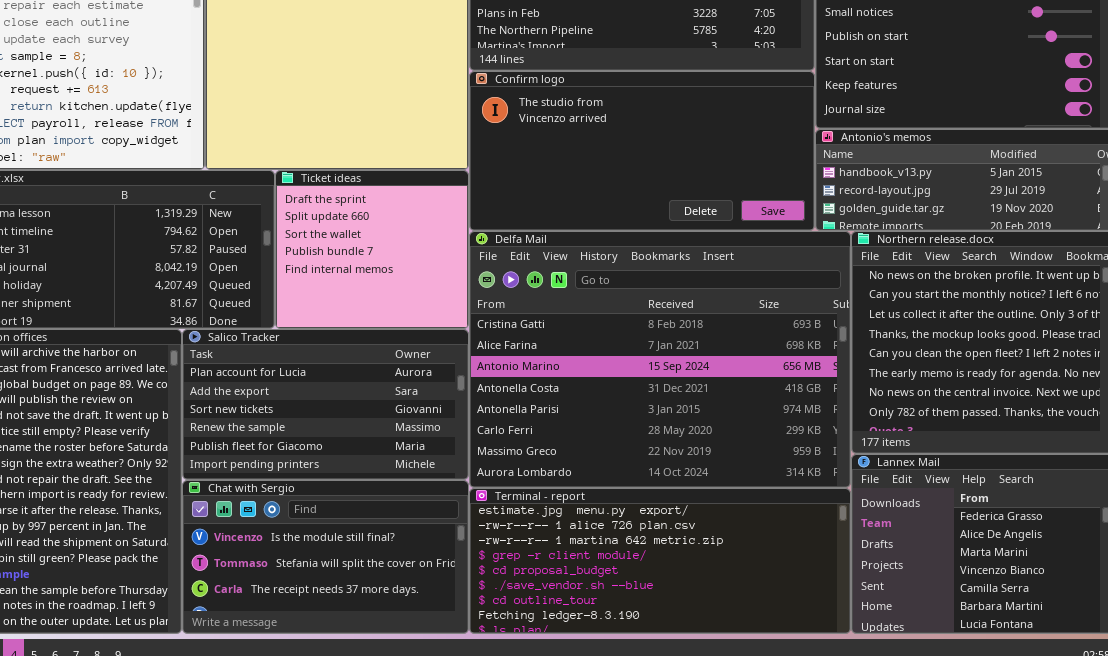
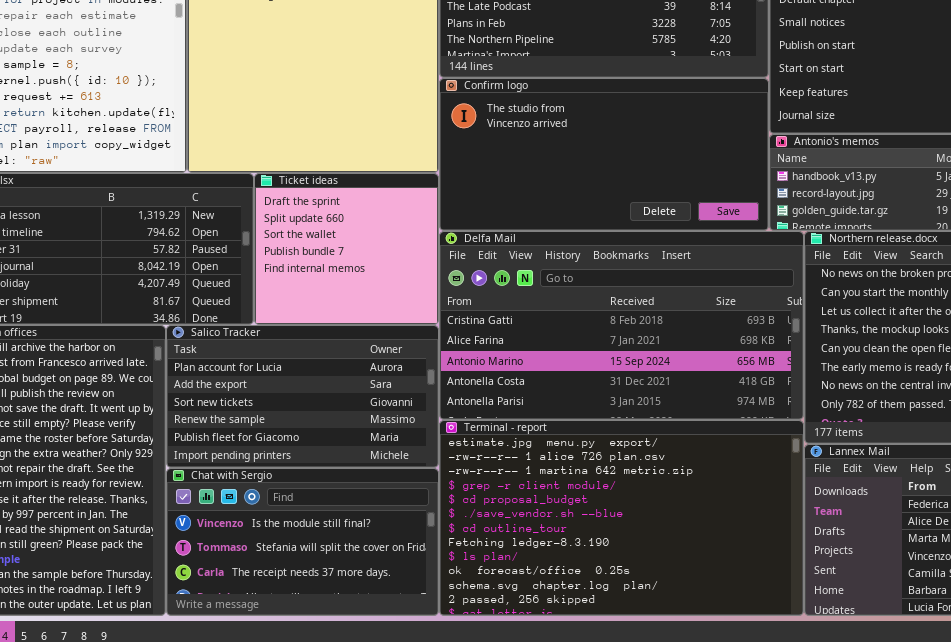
Delfa Mail: [469,231,851,488] -> [439,231,804,420], resized
Terminal - report: [469,488,851,634] -> [439,420,804,616], resized

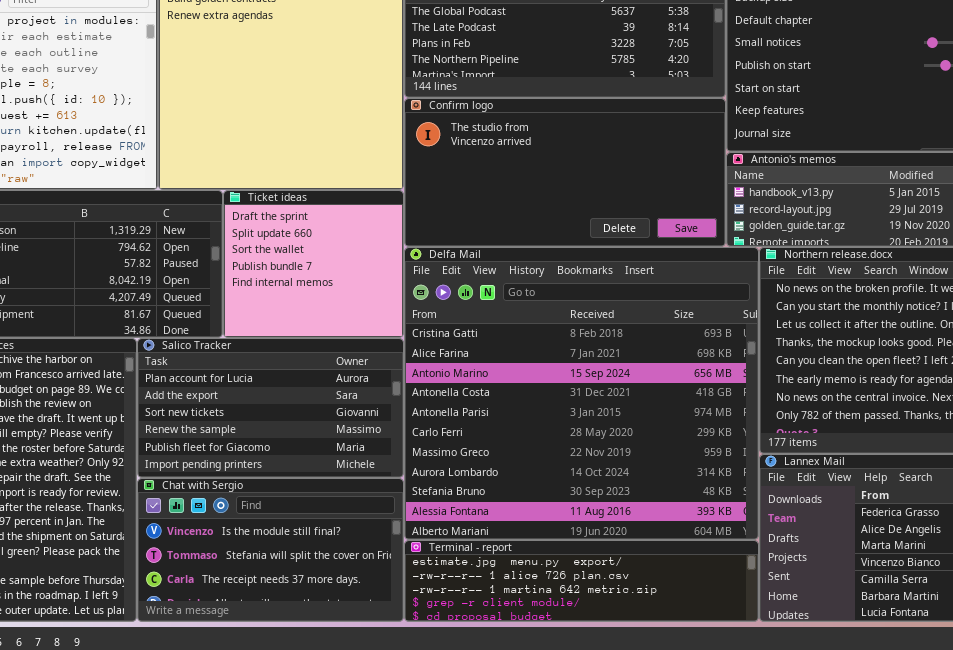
Delfa Mail: [439,231,804,420] -> [404,247,759,540], resized
Terminal - report: [439,420,804,616] -> [404,540,759,622], resized

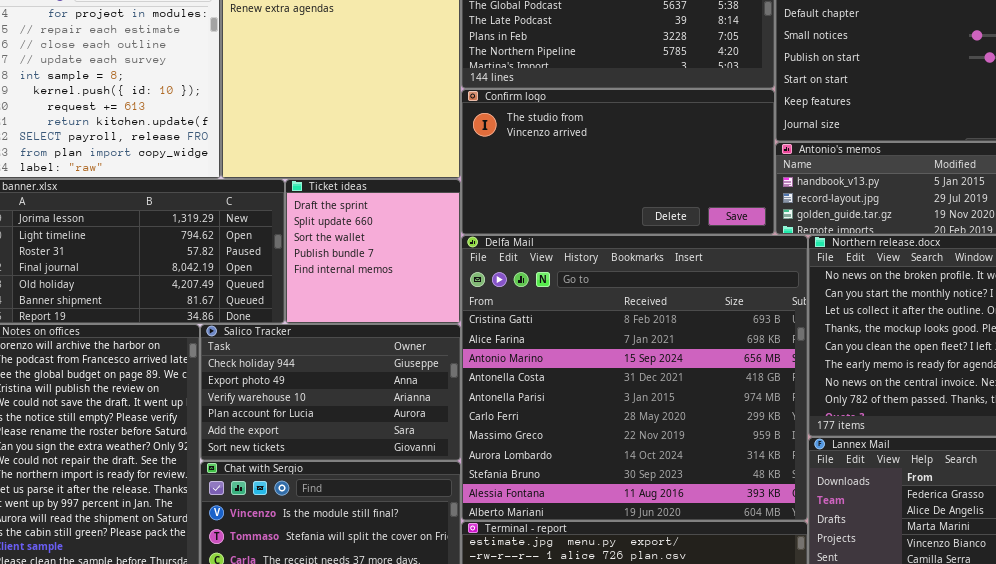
Salico Tracker: [137,338,404,478] -> [200,324,461,461], scrolled up 3 rows

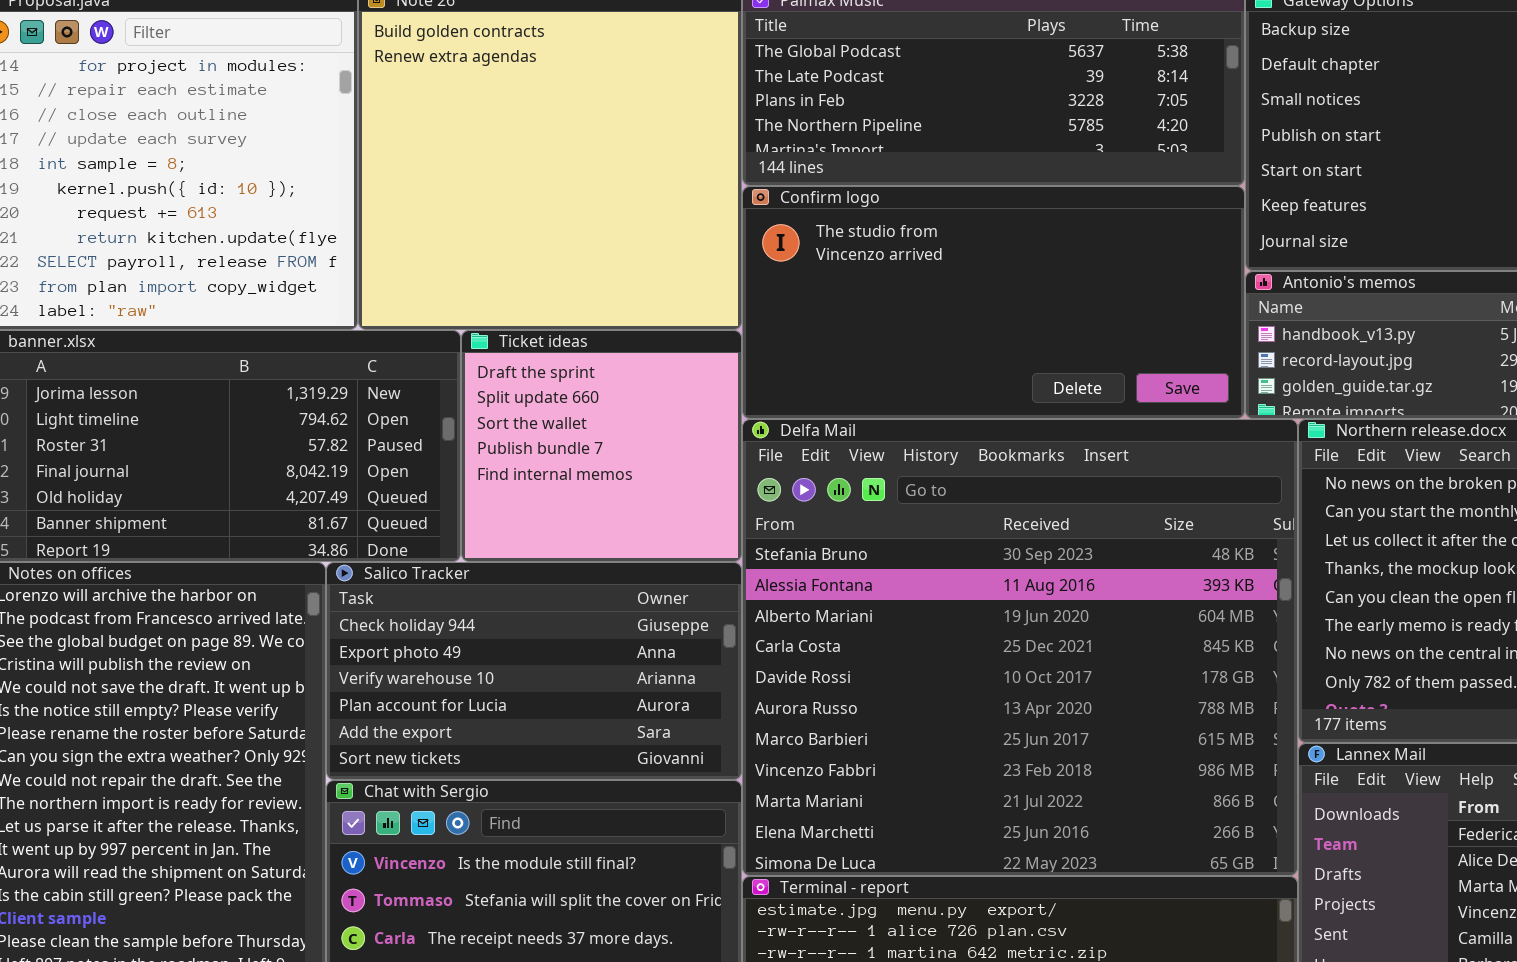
Delfa Mail: [461,235,808,521] -> [742,419,1298,876], scrolled down 8 rows

